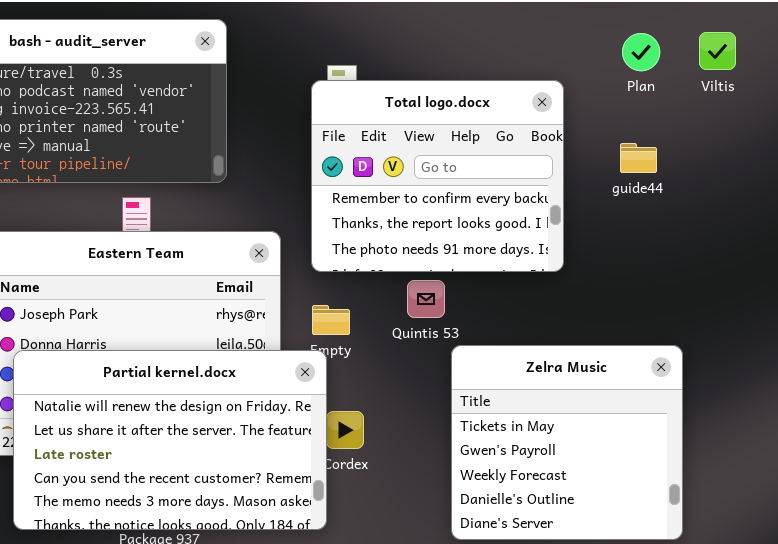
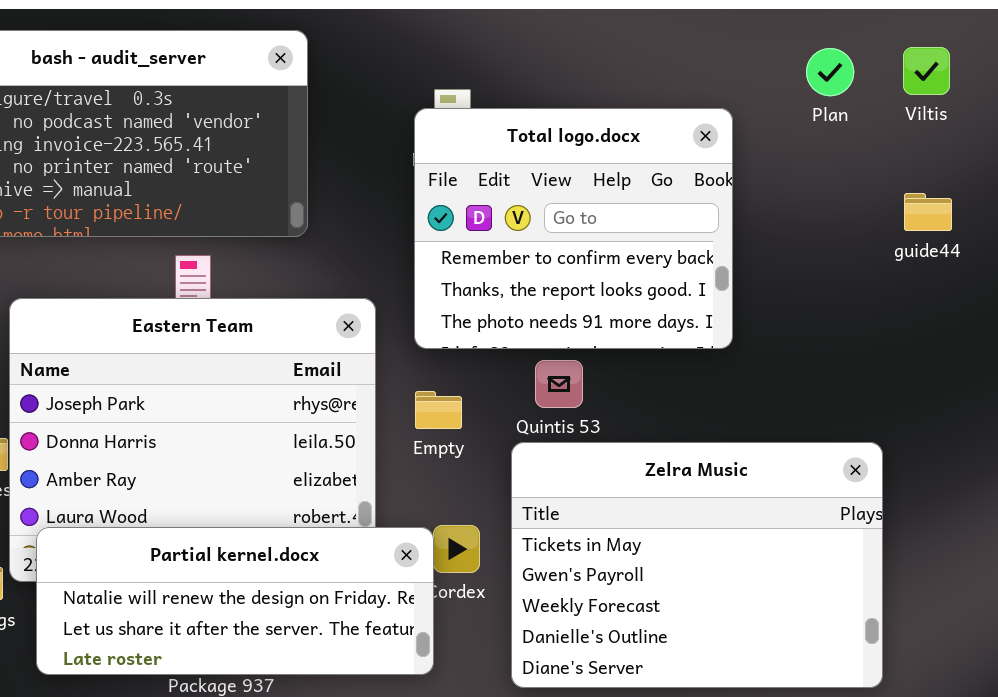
guide44: [620,143,657,173] -> [904,193,952,231], moved
Zelra Music: [451,345,683,540] -> [511,442,883,688], resized
Partial kernel.docx: [13,350,327,530] -> [36,527,434,675], resized

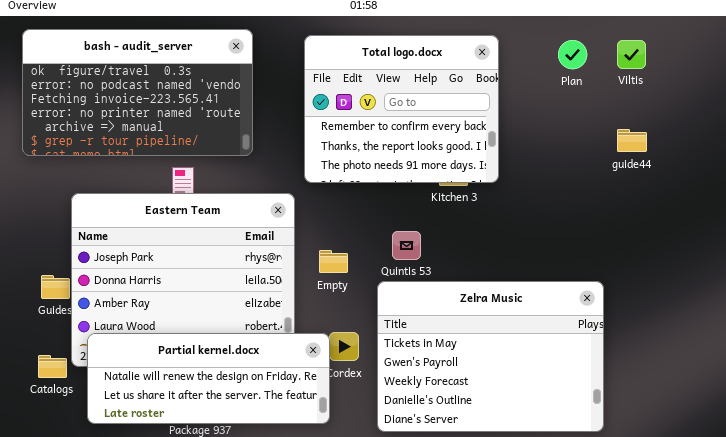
Total logo.docx: [414,108,733,349] -> [304,35,499,183], moved

